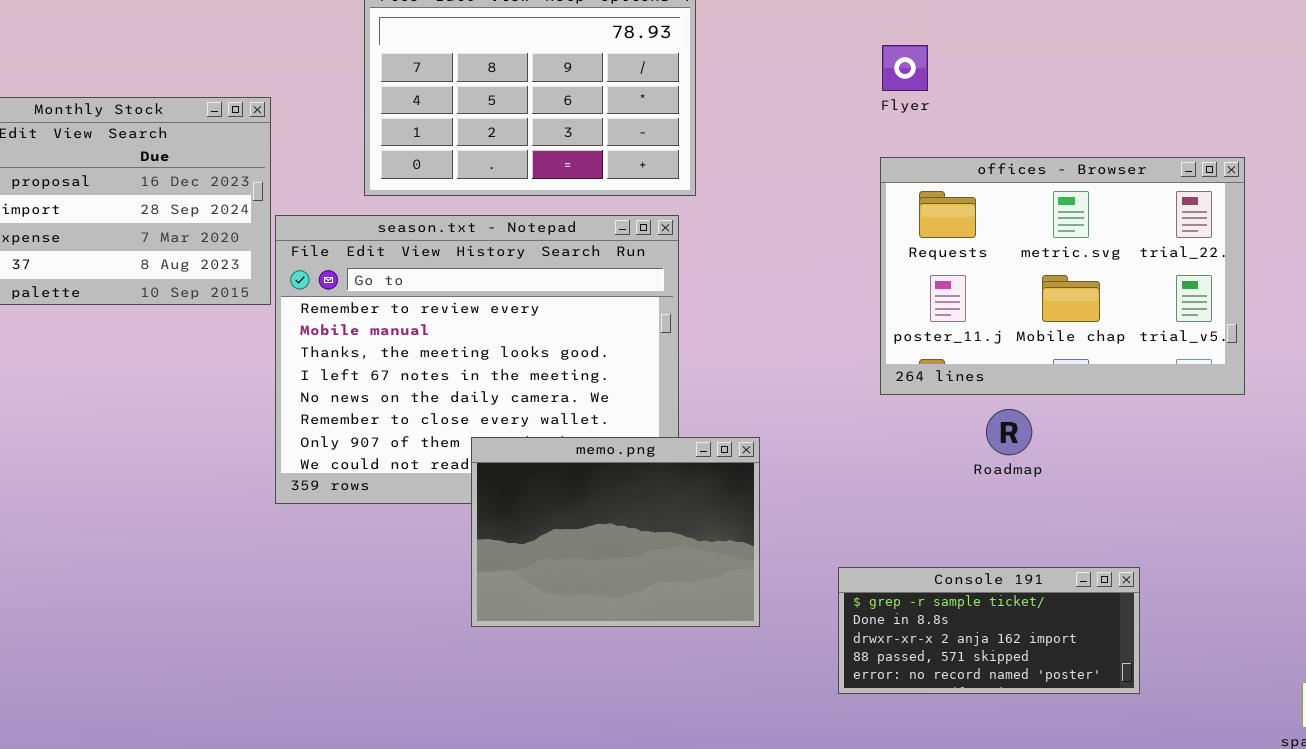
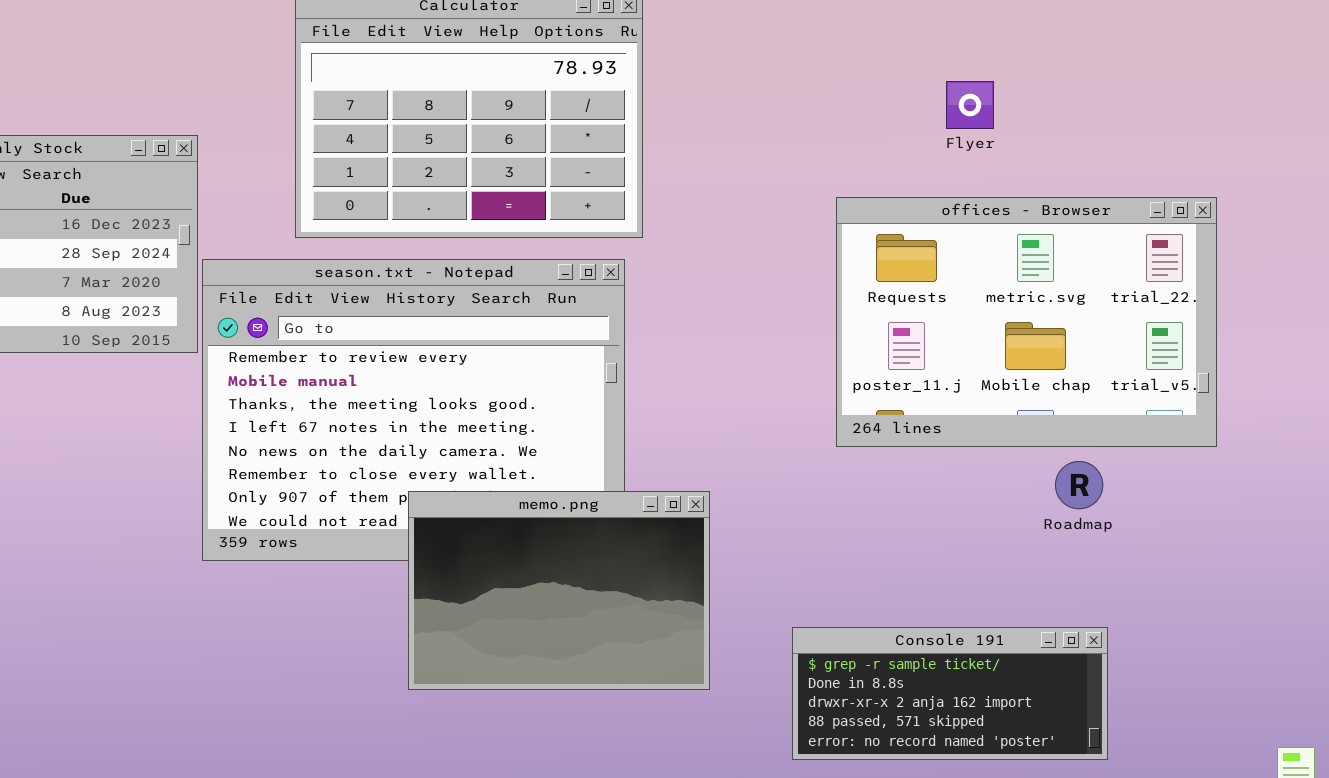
Flyer: [882,45,928,91] -> [946,81,994,129], moved
Roadmap: [986,409,1032,455] -> [1055,461,1103,509], moved

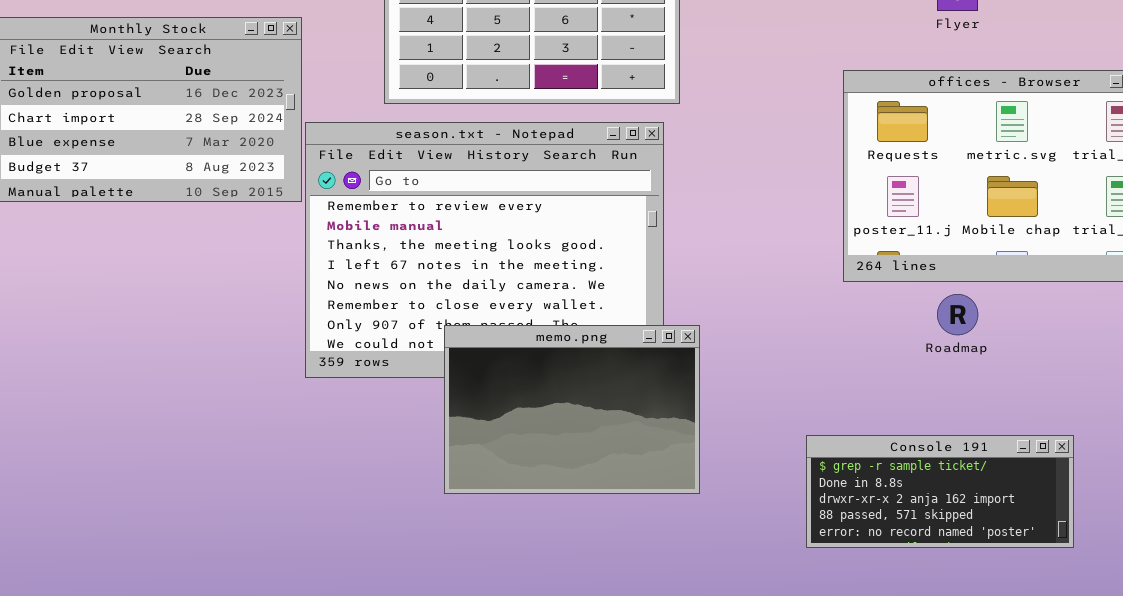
Roadmap: [1055,461,1103,509] -> [937,294,978,335], moved
memo.png: [408,491,710,690] -> [444,325,700,494], moved

